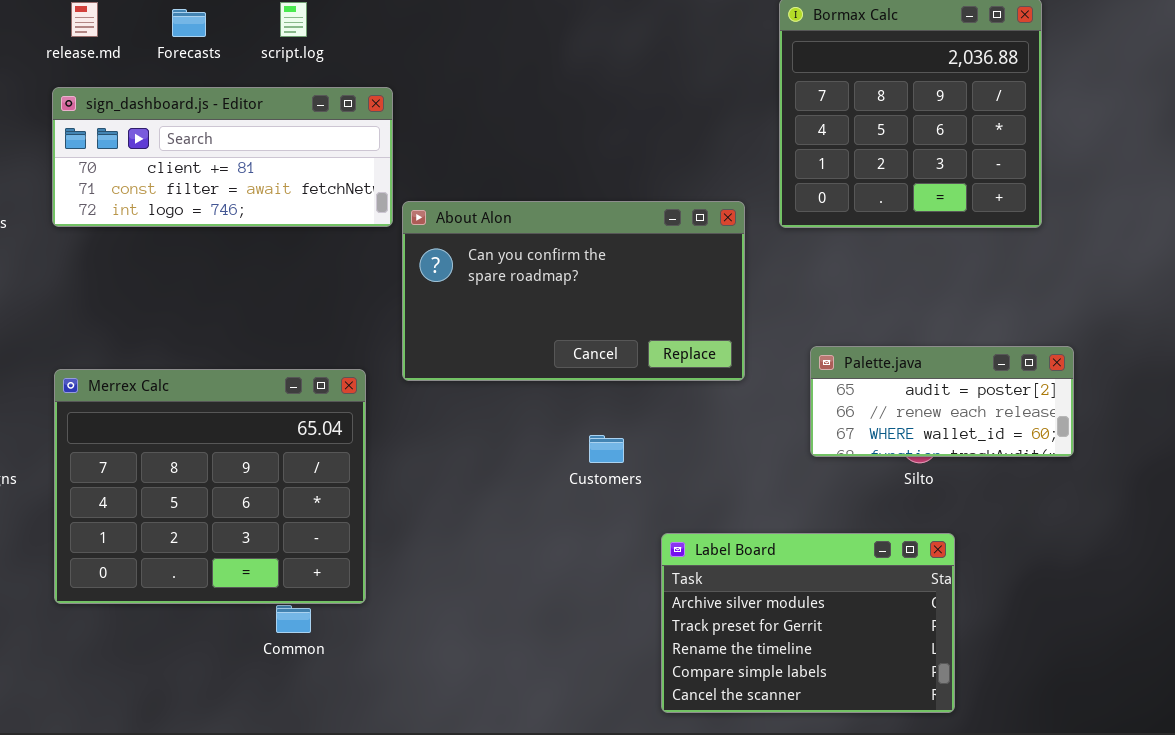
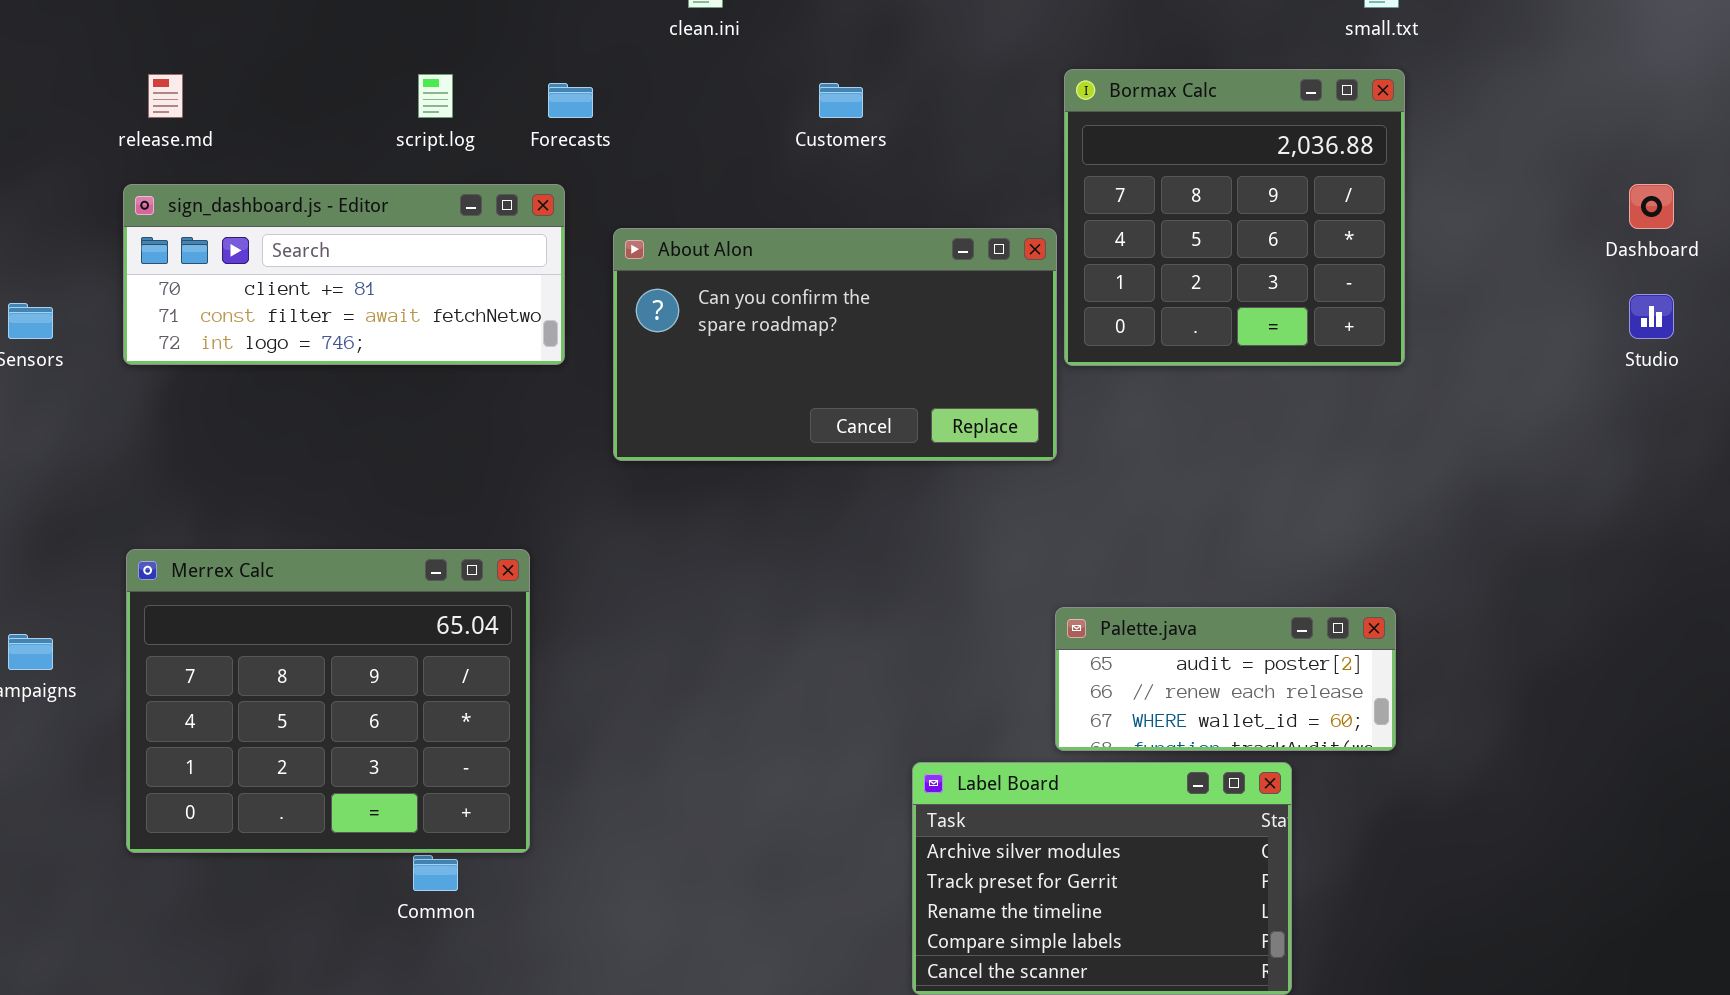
Forecasts: [172,9,206,37] -> [548,83,593,118], moved
About Alon: [402,201,745,381] -> [613,228,1057,461], moved
Palette.java: [810,346,1074,457] -> [1055,607,1396,751], moved
Customers: [589,435,624,463] -> [819,83,863,118], moved

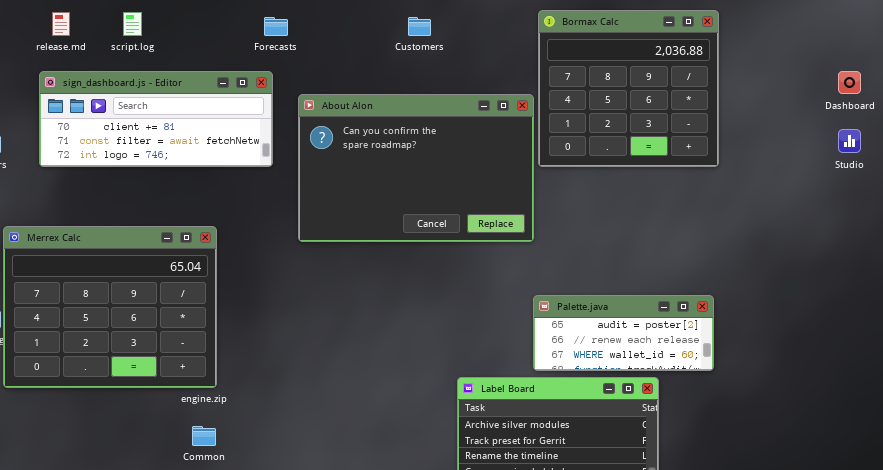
script.log: [418,74,453,118] -> [123,12,142,36], moved
About Alon: [613,228,1057,461] -> [298,94,534,242], resized
Merrex Calc: [126,549,530,853] -> [3,226,217,388], moved

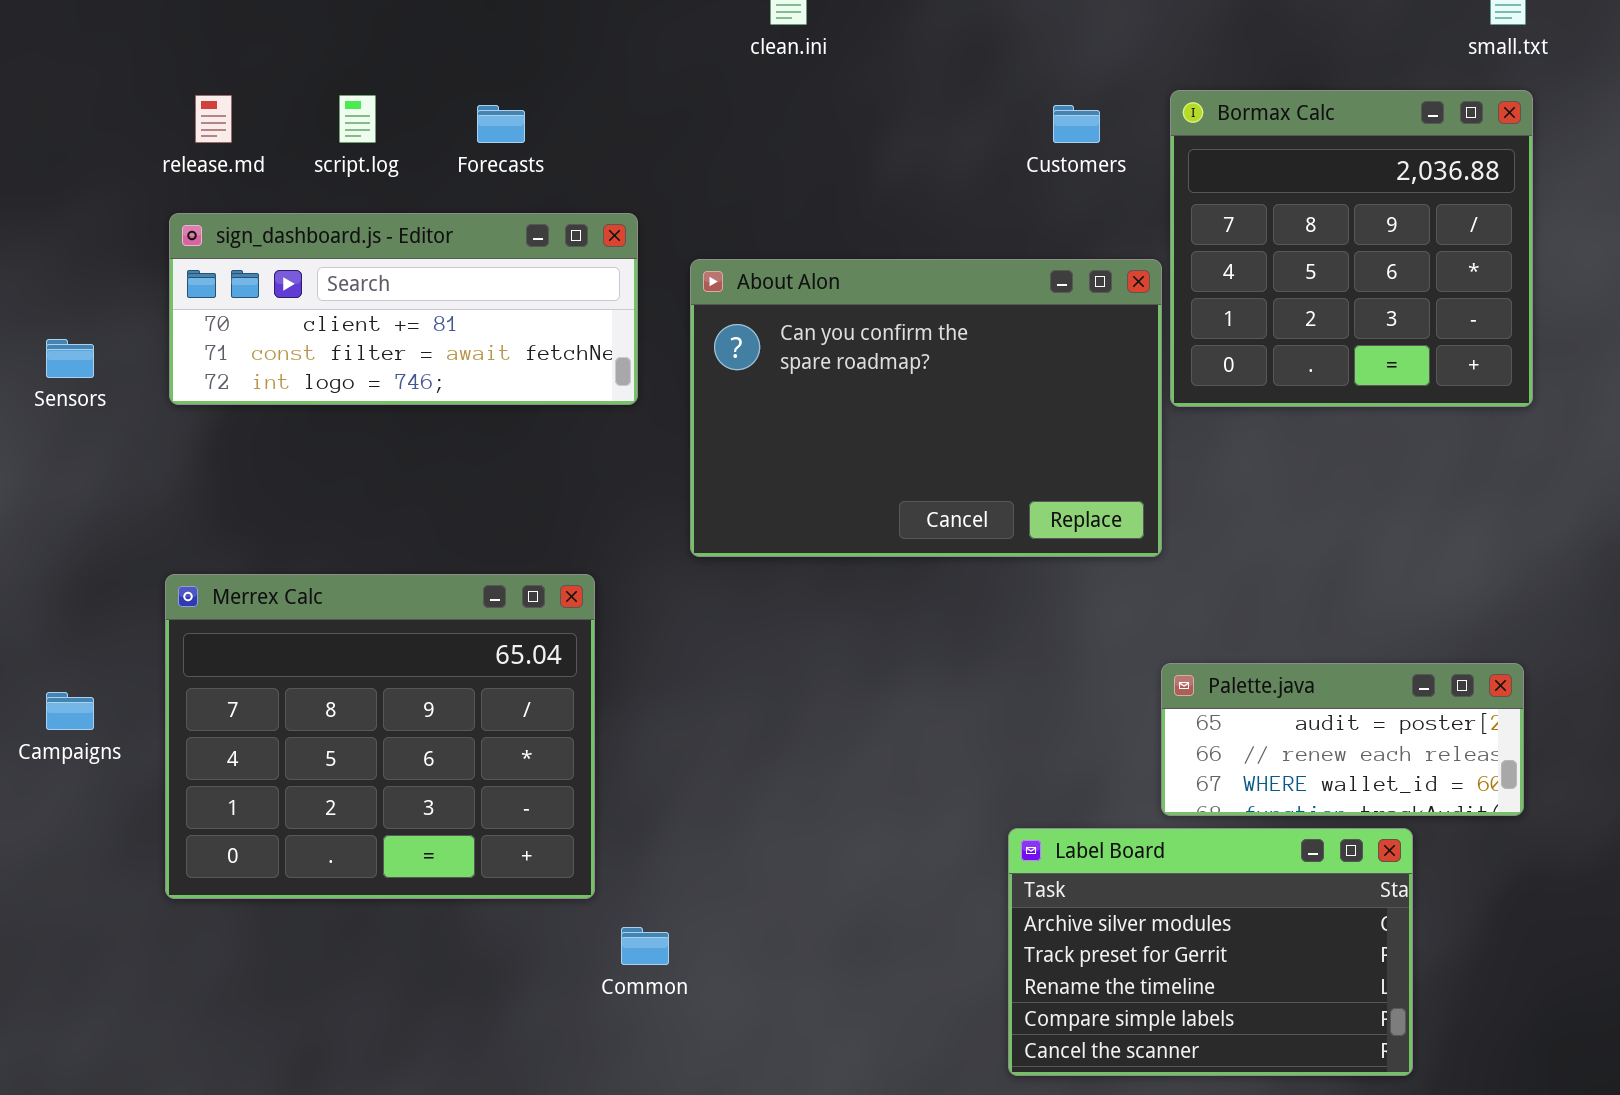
Forecasts: [264,17,288,36] -> [477,105,525,143], moved
Customers: [408,17,431,36] -> [1053,105,1100,143], moved
Merrex Calc: [3,226,217,388] -> [165,574,595,899], moved
Common: [192,426,216,446] -> [621,927,669,965], moved

